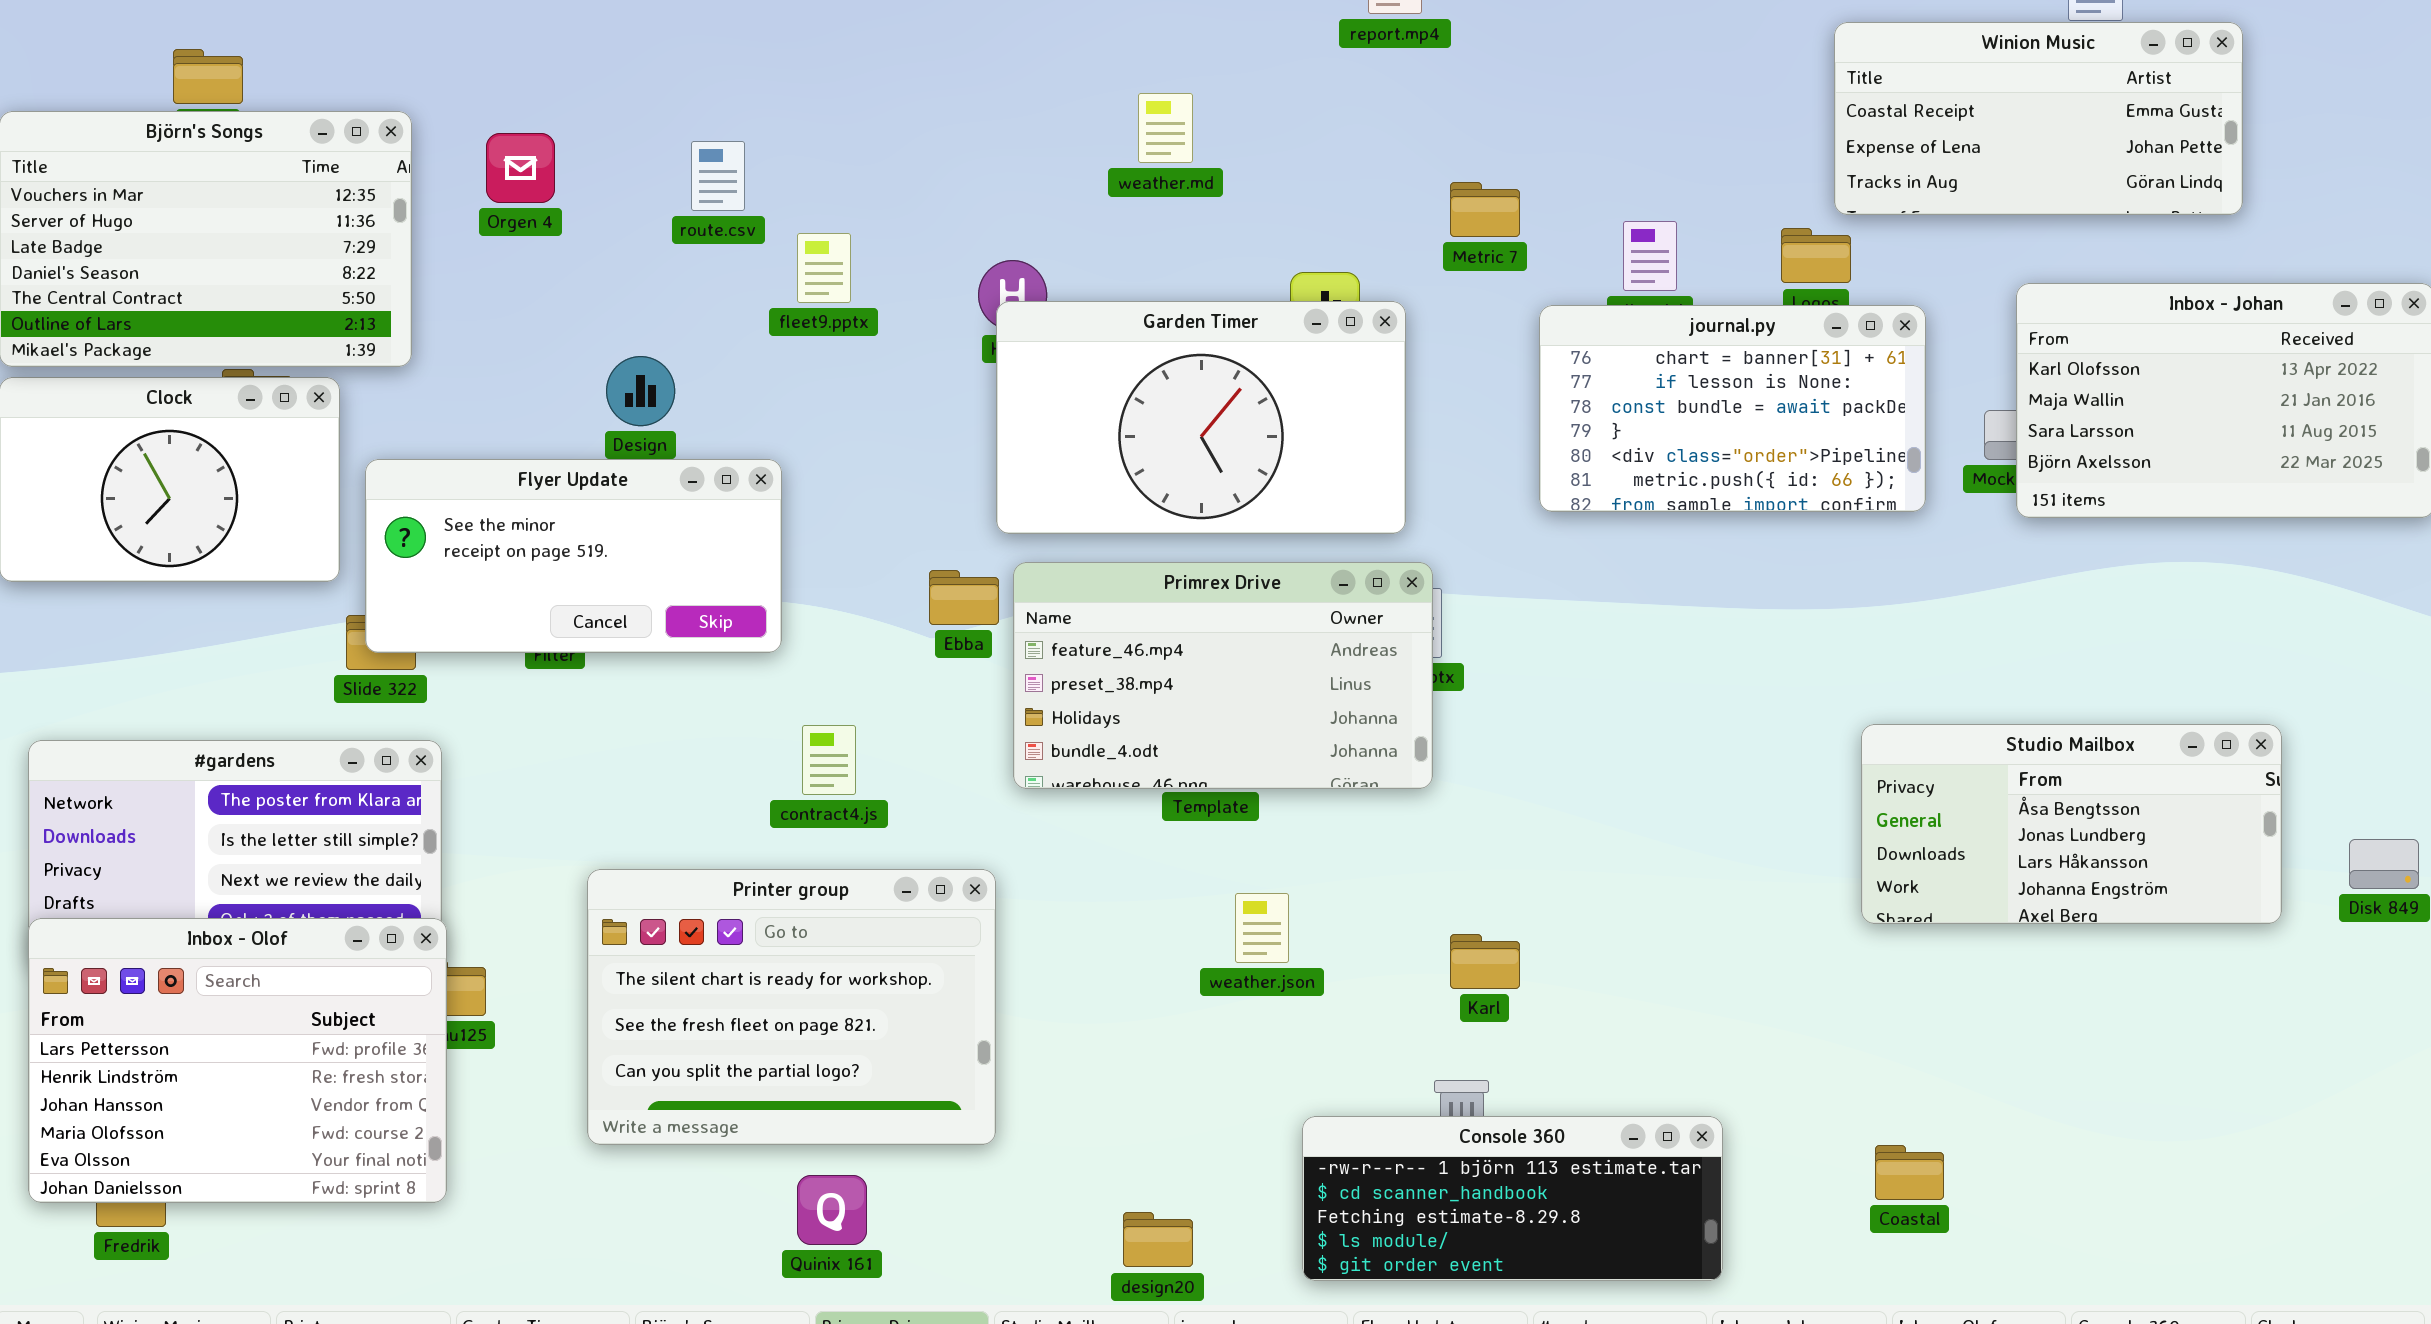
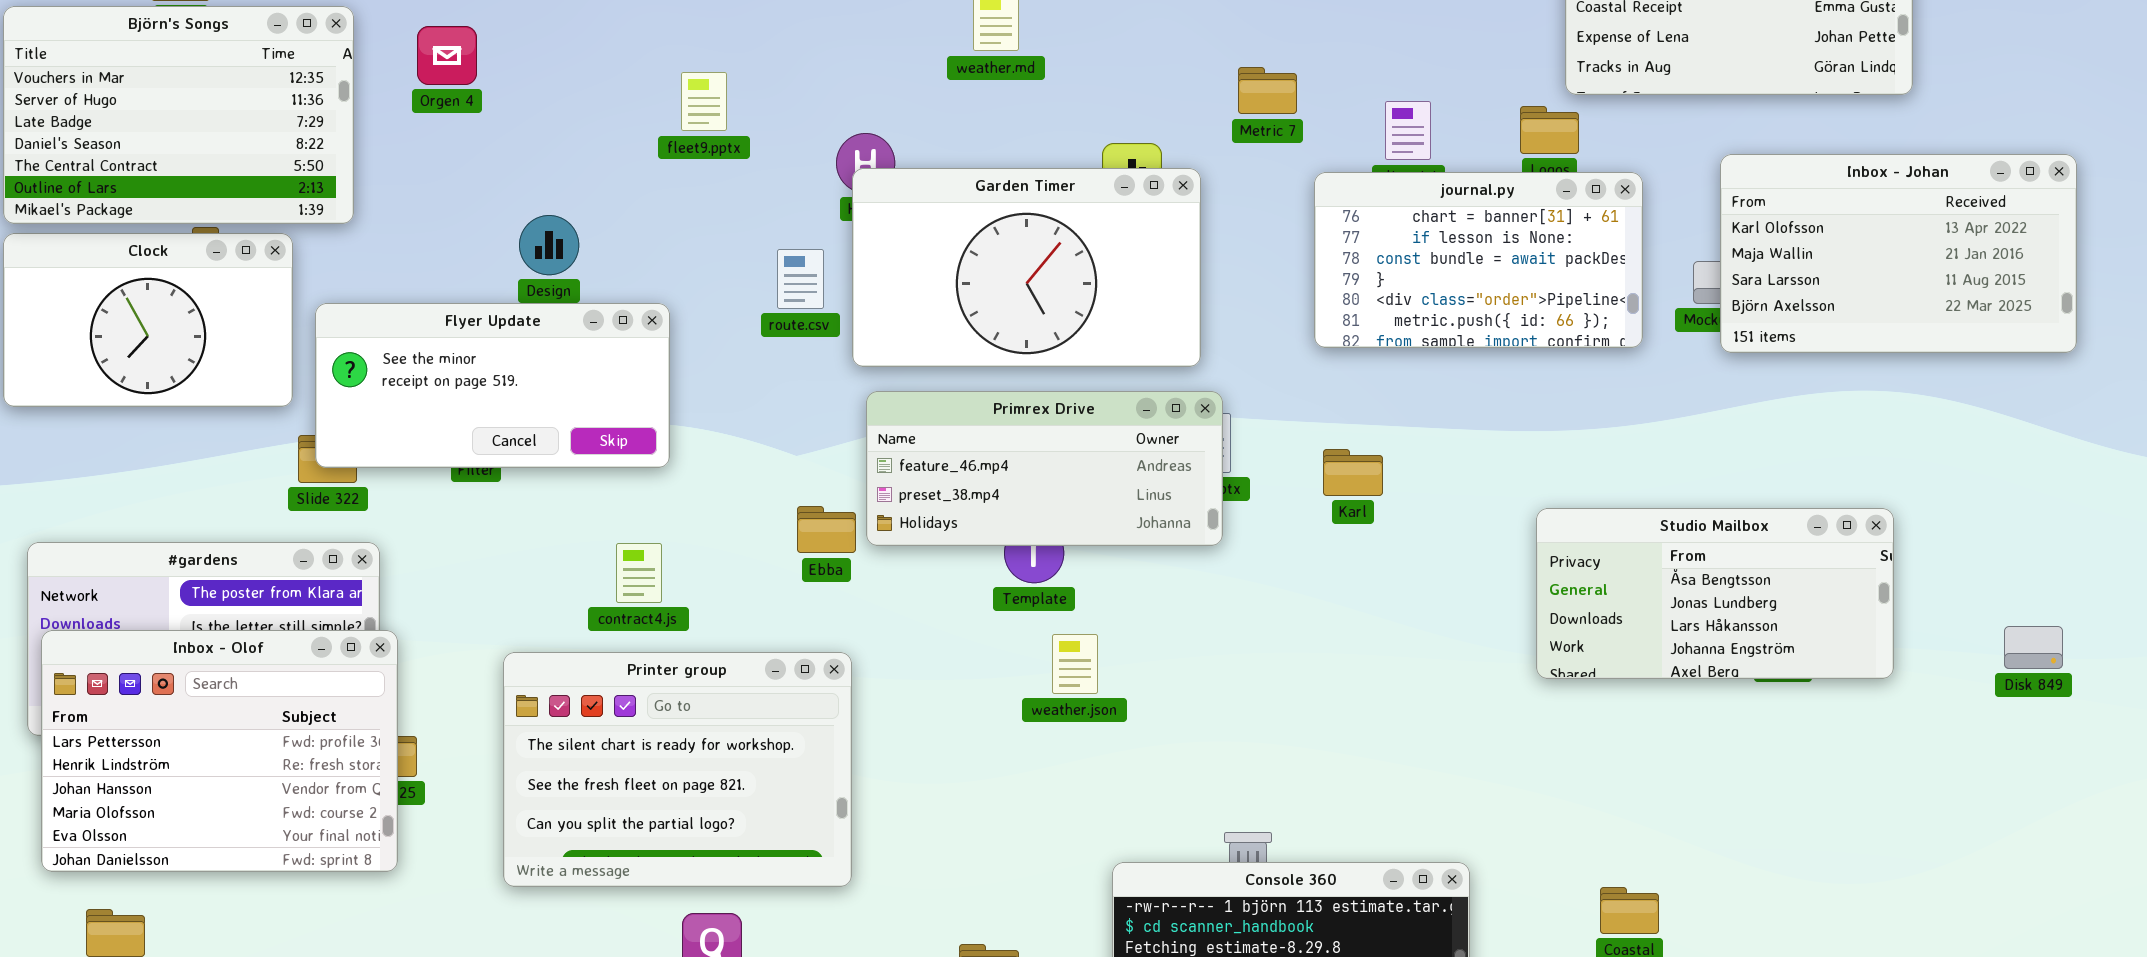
route.csv: [691,141,745,211] -> [777,249,824,309], moved
fleet9.pptx: [797,233,851,303] -> [681,72,727,131], moved
Primrex Drive: [1013,562,1433,789] -> [866,391,1223,546], resized
Ebba: [929,570,999,625] -> [797,506,856,553], moved
Studio Mailbox: [1861,724,2282,924] -> [1536,508,1894,679], moved
contract4.js: [802,725,856,795] -> [616,543,662,603], moved
weather.json: [1235,893,1289,963] -> [1052,634,1098,694], moved
Inbox - Olof: [28,918,447,1203] -> [41,630,398,872], moved
Karl: [1450,934,1520,989] -> [1323,449,1383,496], moved

